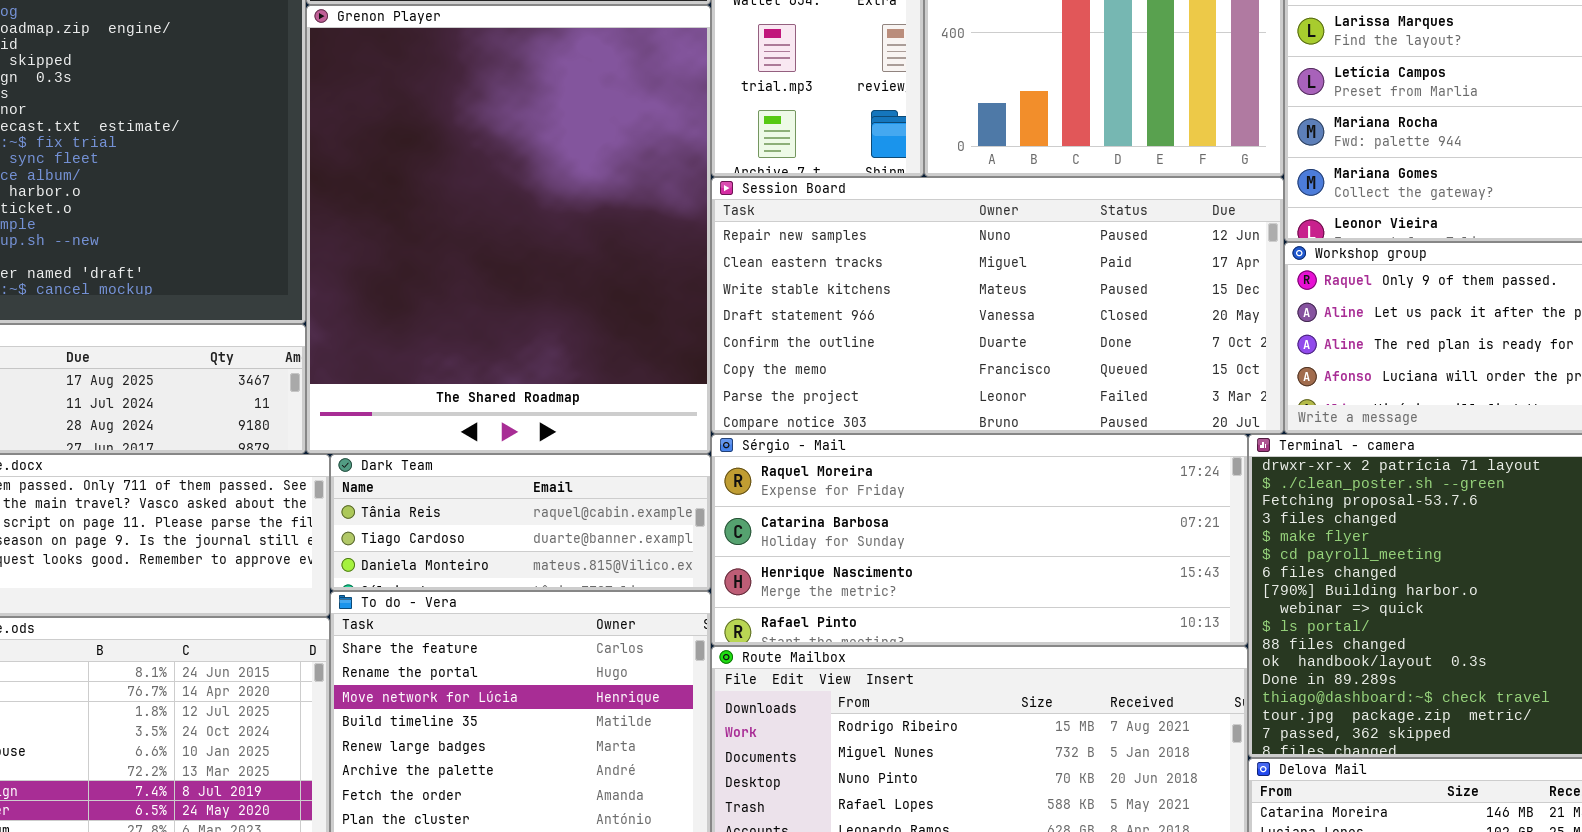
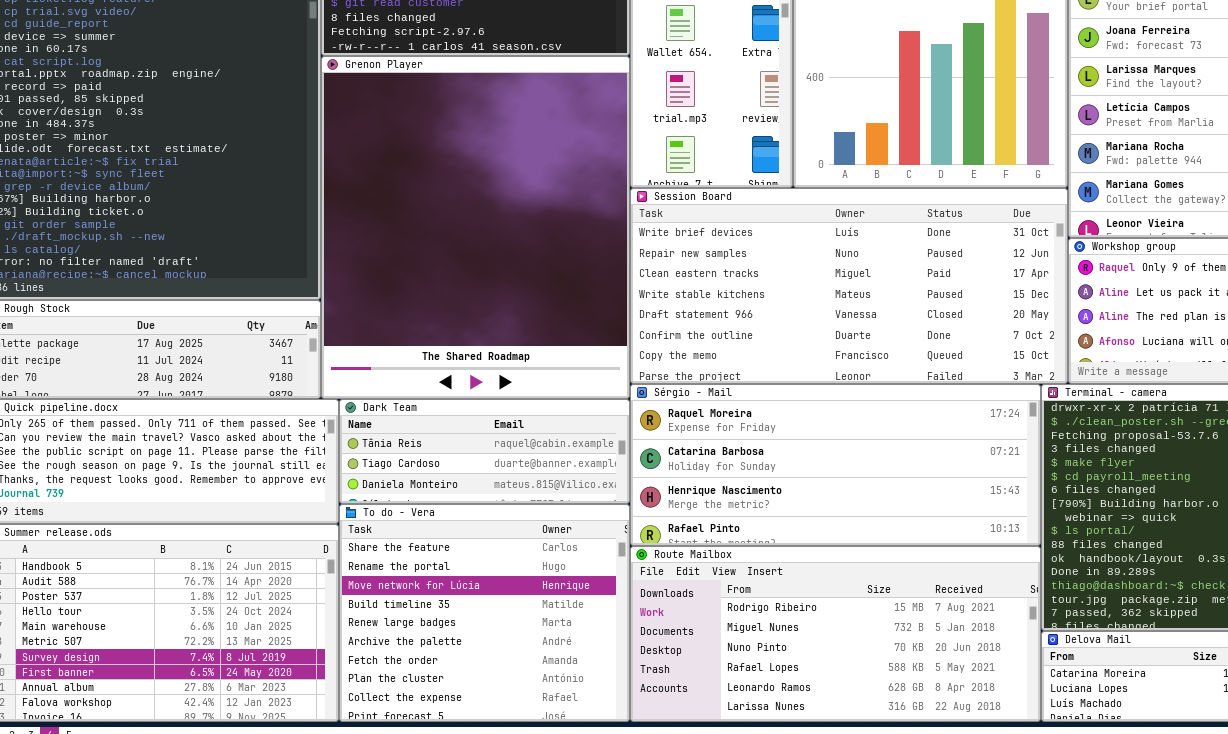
Session Board: [711,177,1284,434] -> [630,188,1068,384], scrolled up 1 row

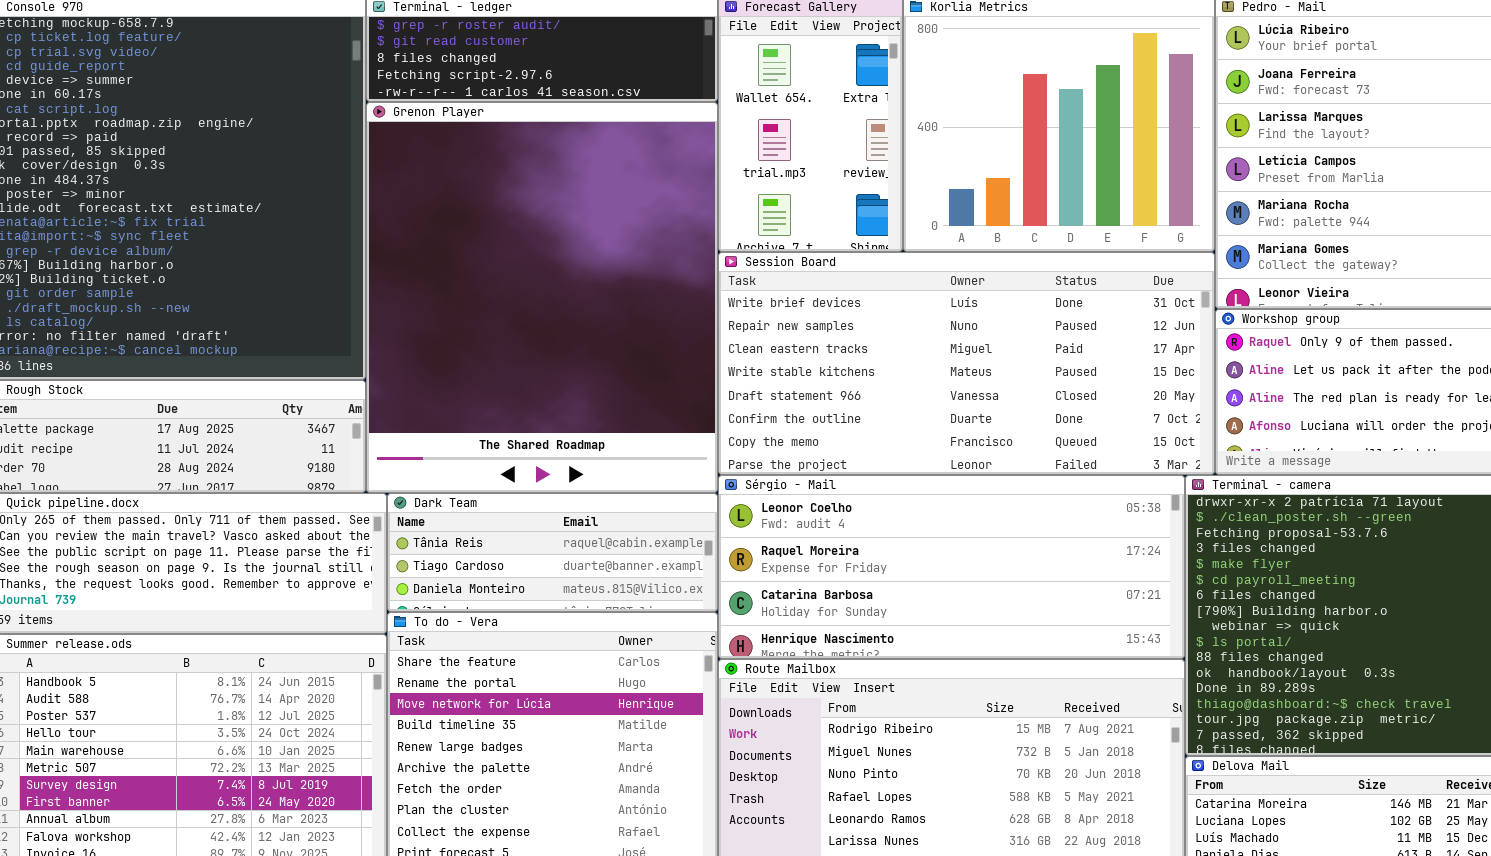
Sérgio - Mail: [630,384,1041,546] -> [718,475,1185,659], scrolled up 1 row

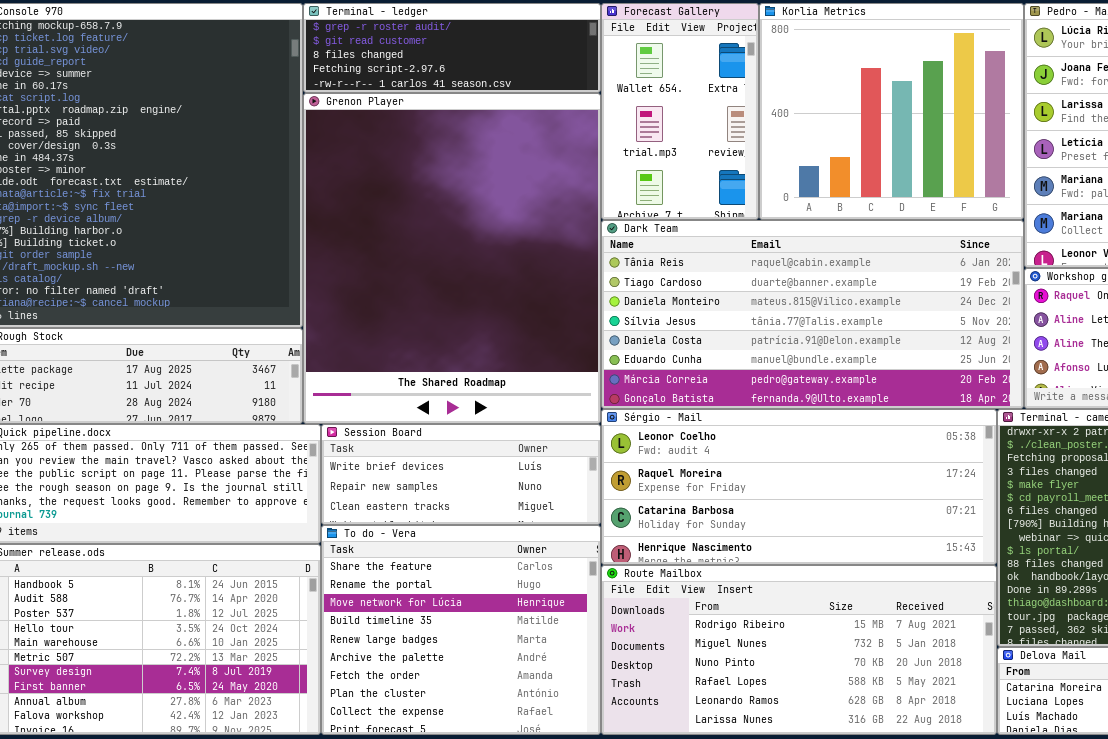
Session Board: [718,252,1215,475] -> [321,424,601,525], moved, resized
Dark Team: [387,493,718,612] -> [601,220,1024,409], moved, resized

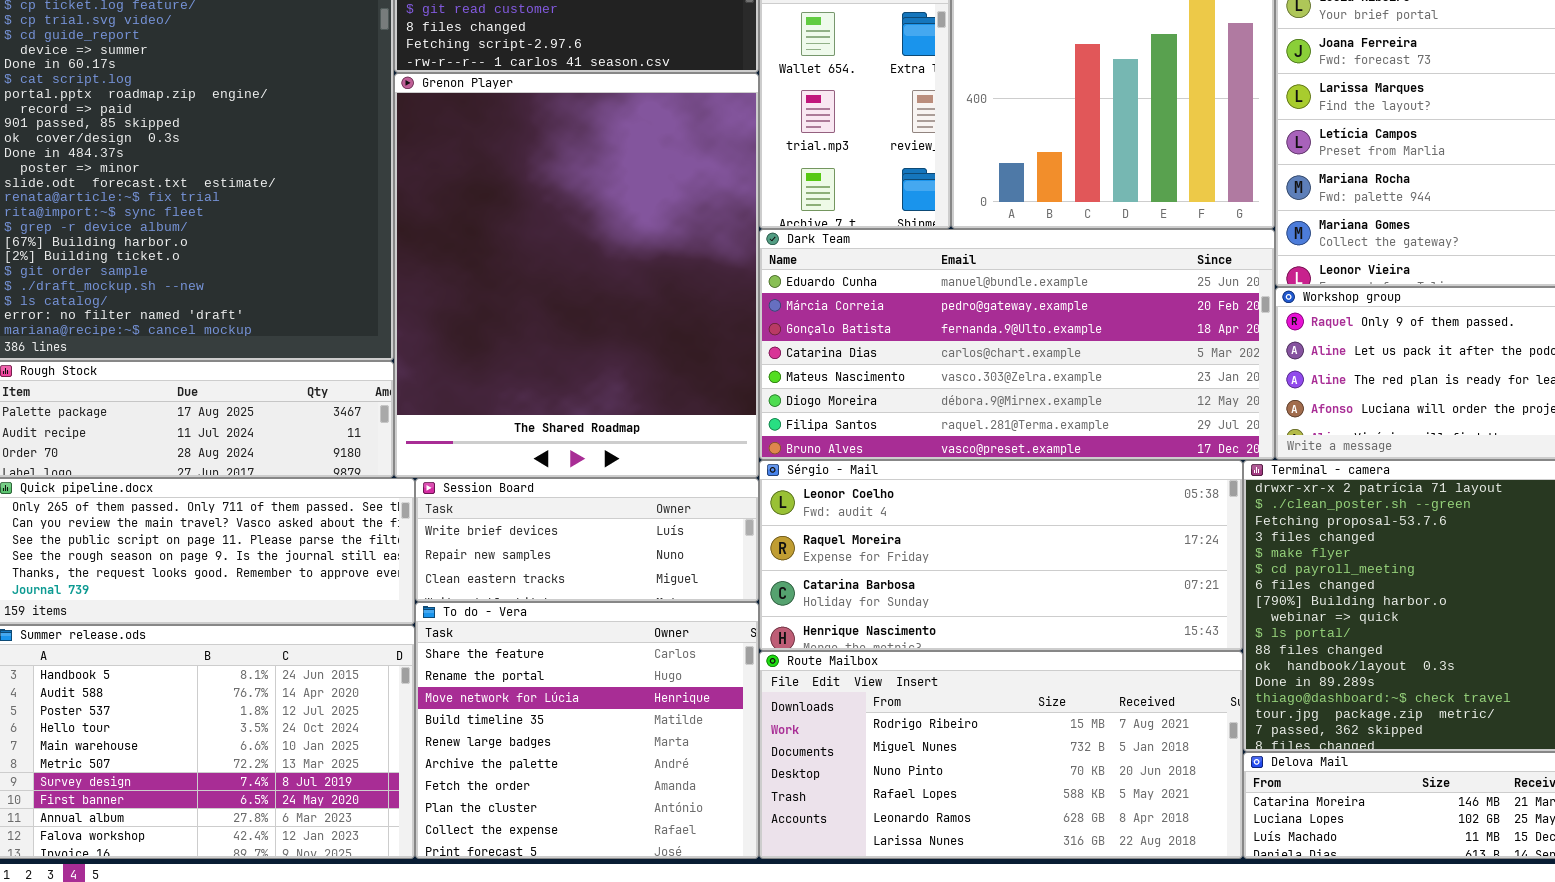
Dark Team: [601,220,1024,409] -> [759,229,1275,460], scrolled down 5 rows

